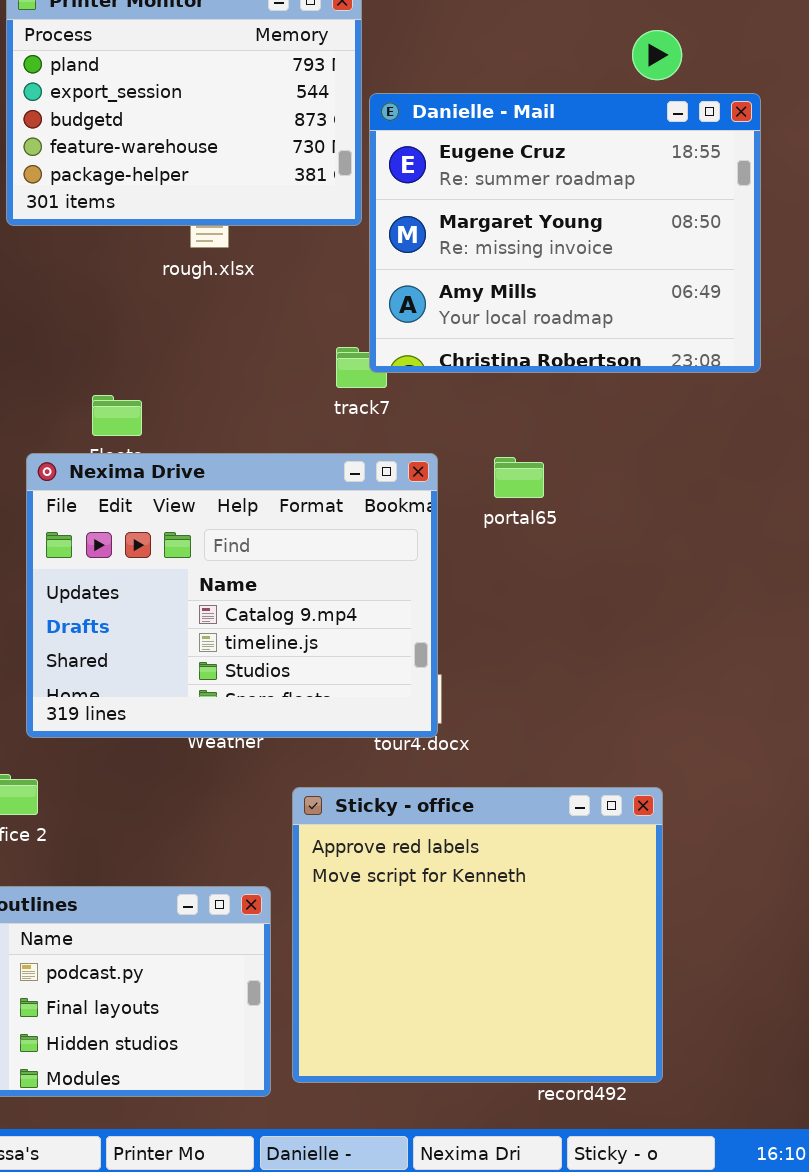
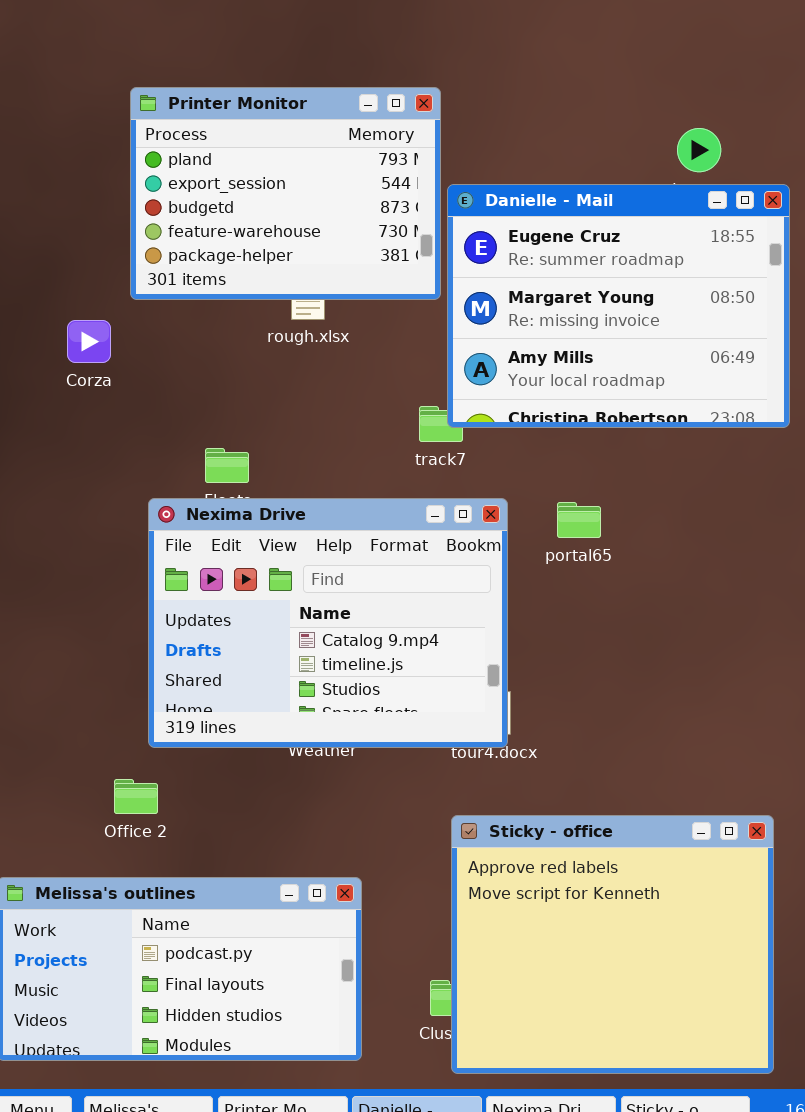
Sticky - office: [292,787,663,1083] -> [451,815,774,1074], moved

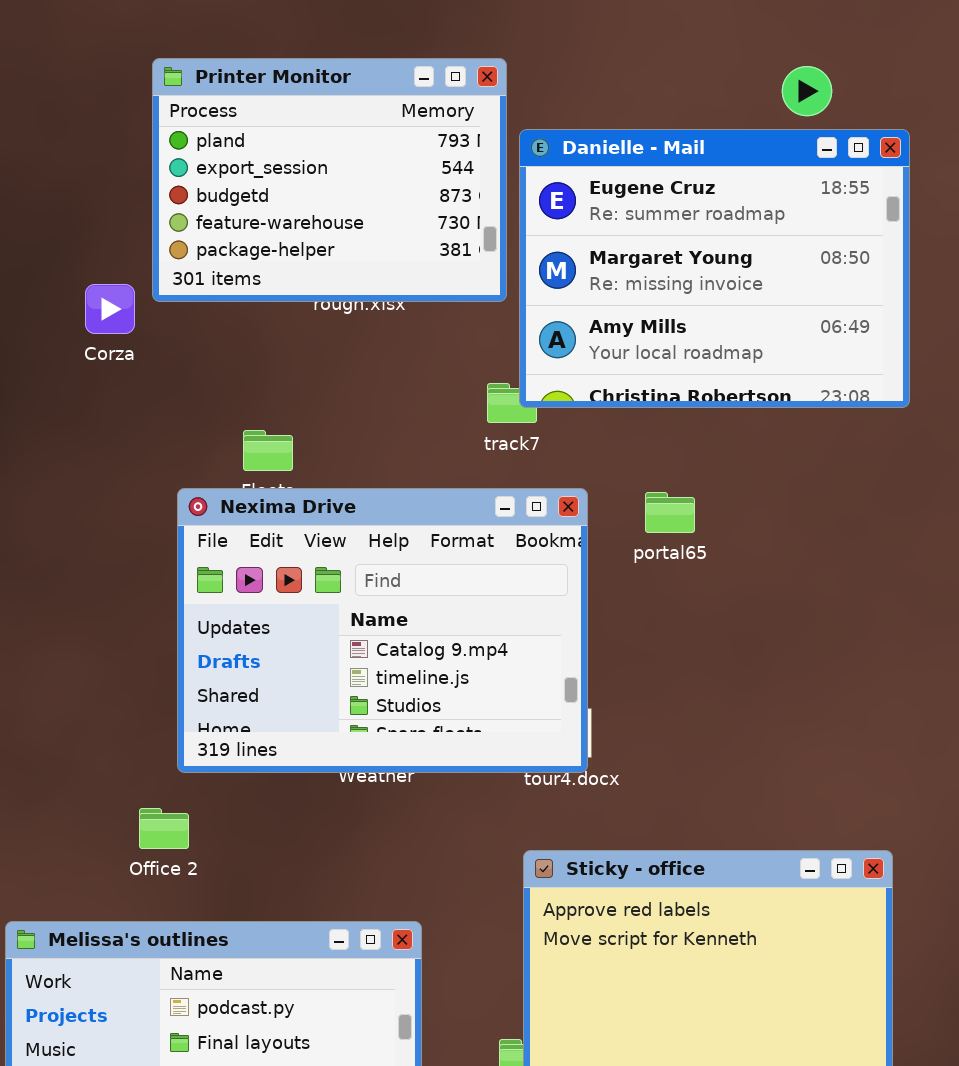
Printer Monitor: [130,87,441,300] -> [152,58,507,302], moved

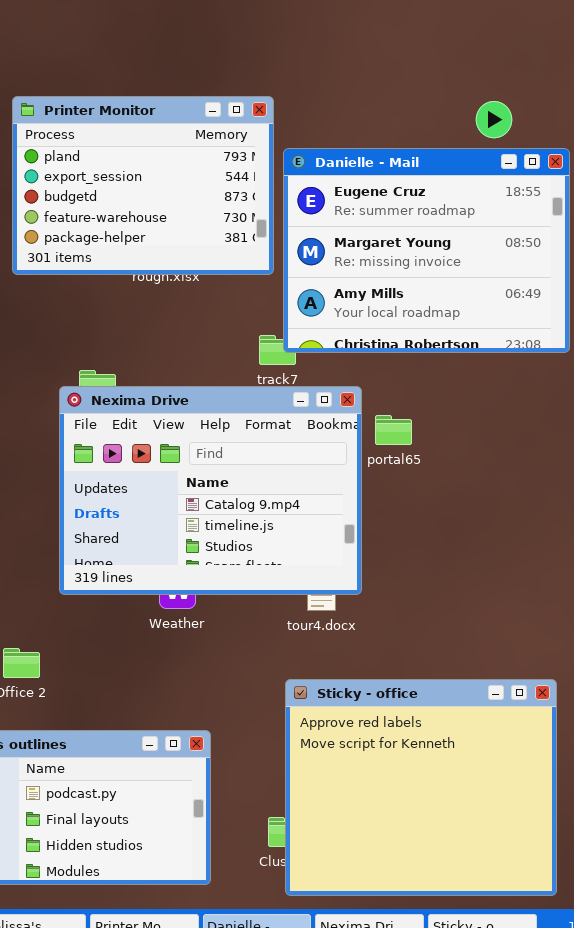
Nexima Drive: [177,488,588,773] -> [59,386,362,595], moved

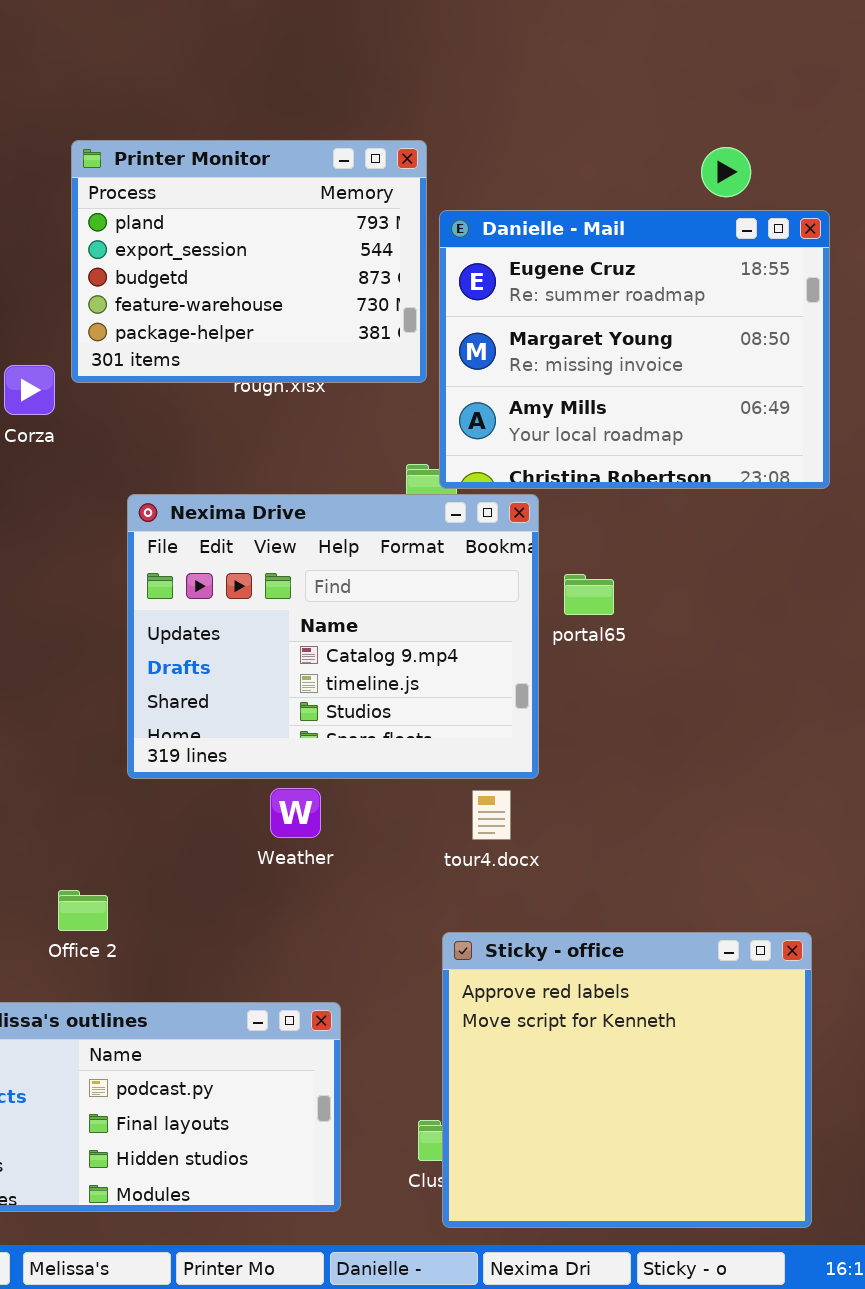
Nexima Drive: [59,386,362,595] -> [127,494,539,779], moved

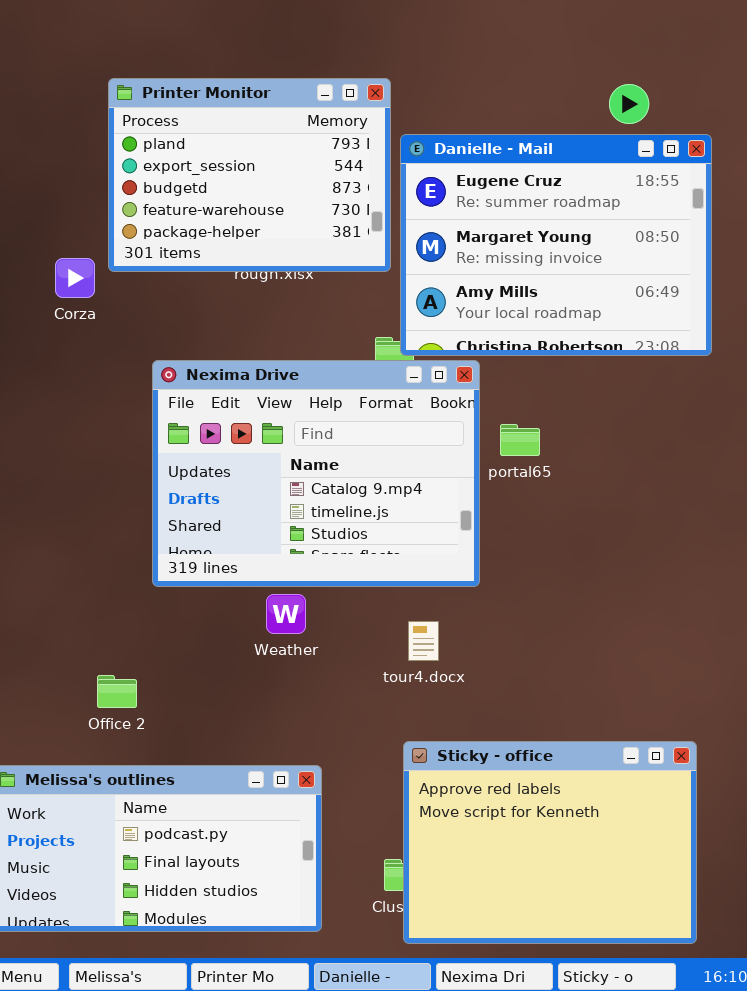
tour4.docx: [472,790,511,840] -> [408,621,439,661], moved
Sticky - office: [442,932,812,1228] -> [403,741,697,944], resized

